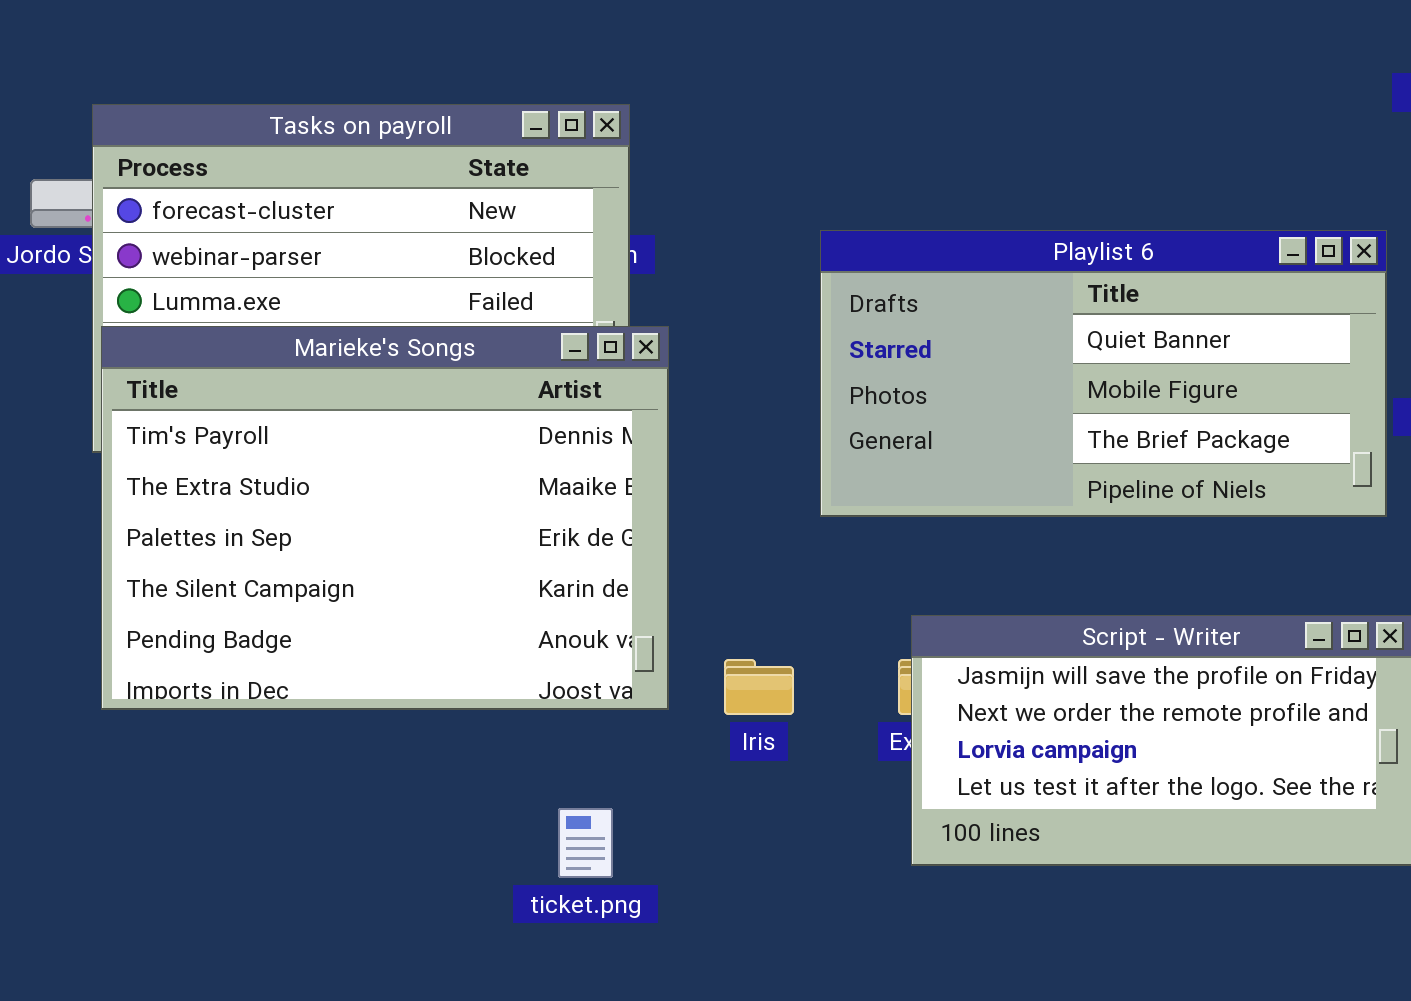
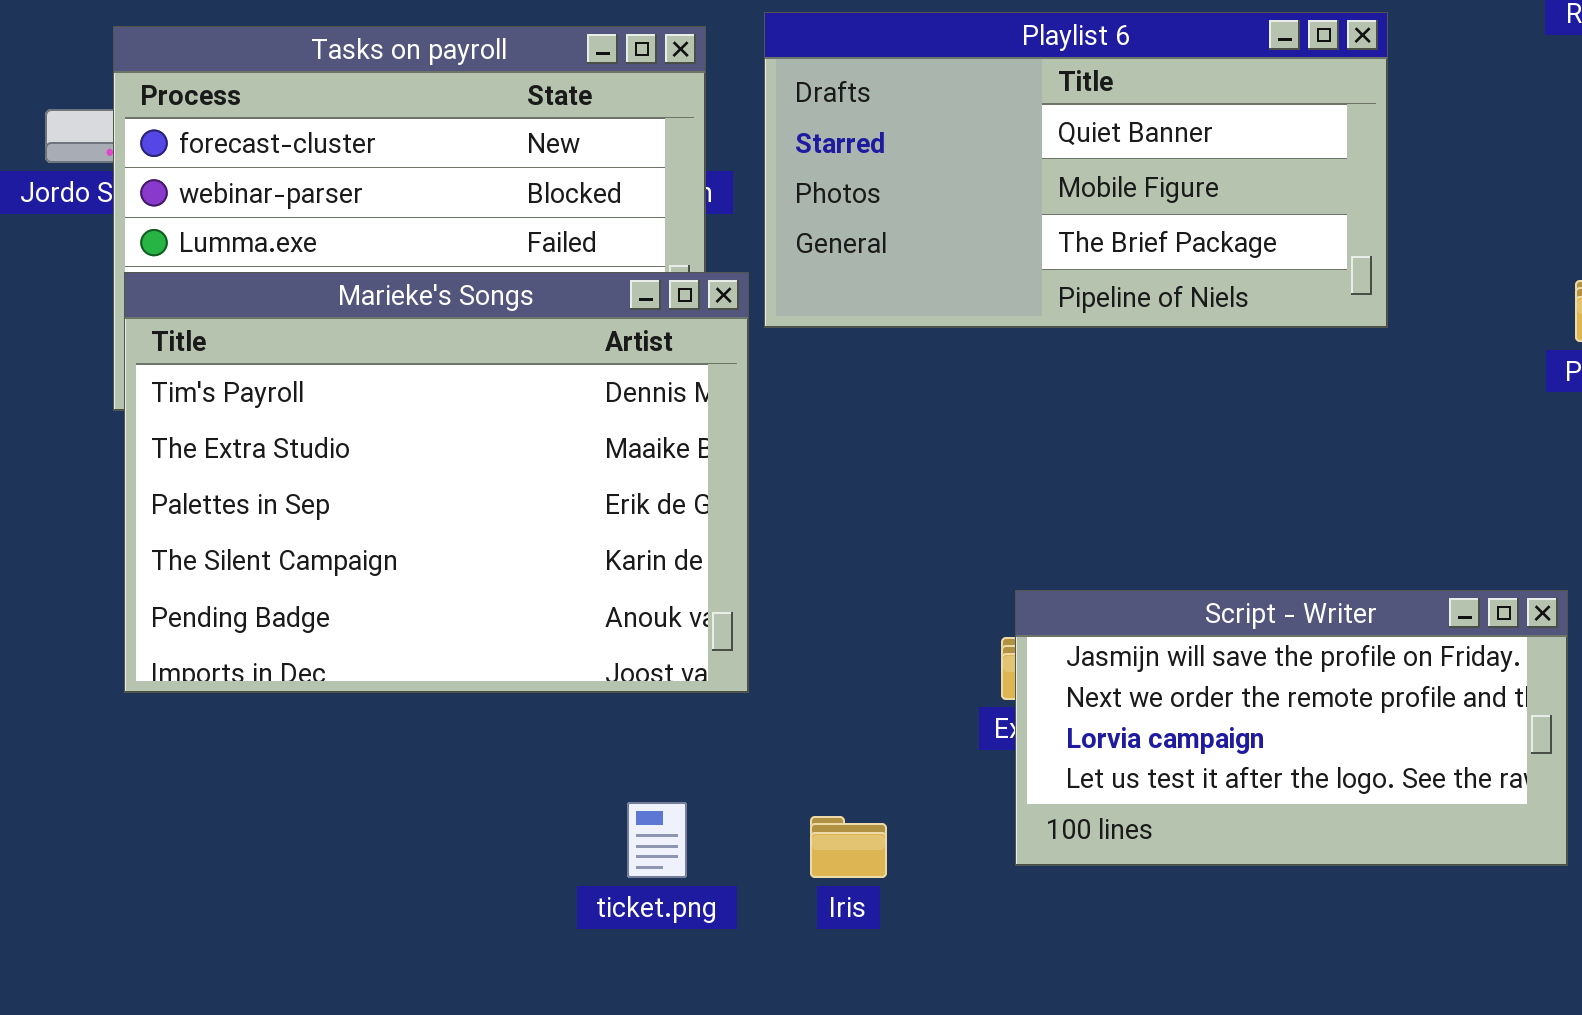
Playlist 6: [820,230,1387,517] -> [764,12,1388,328], moved
Iris: [724,659,794,715] -> [810,816,887,878], moved

